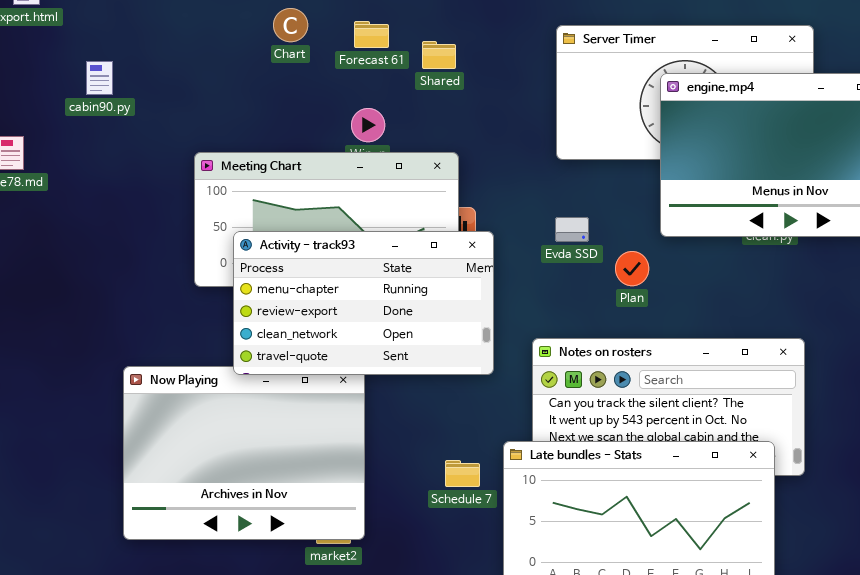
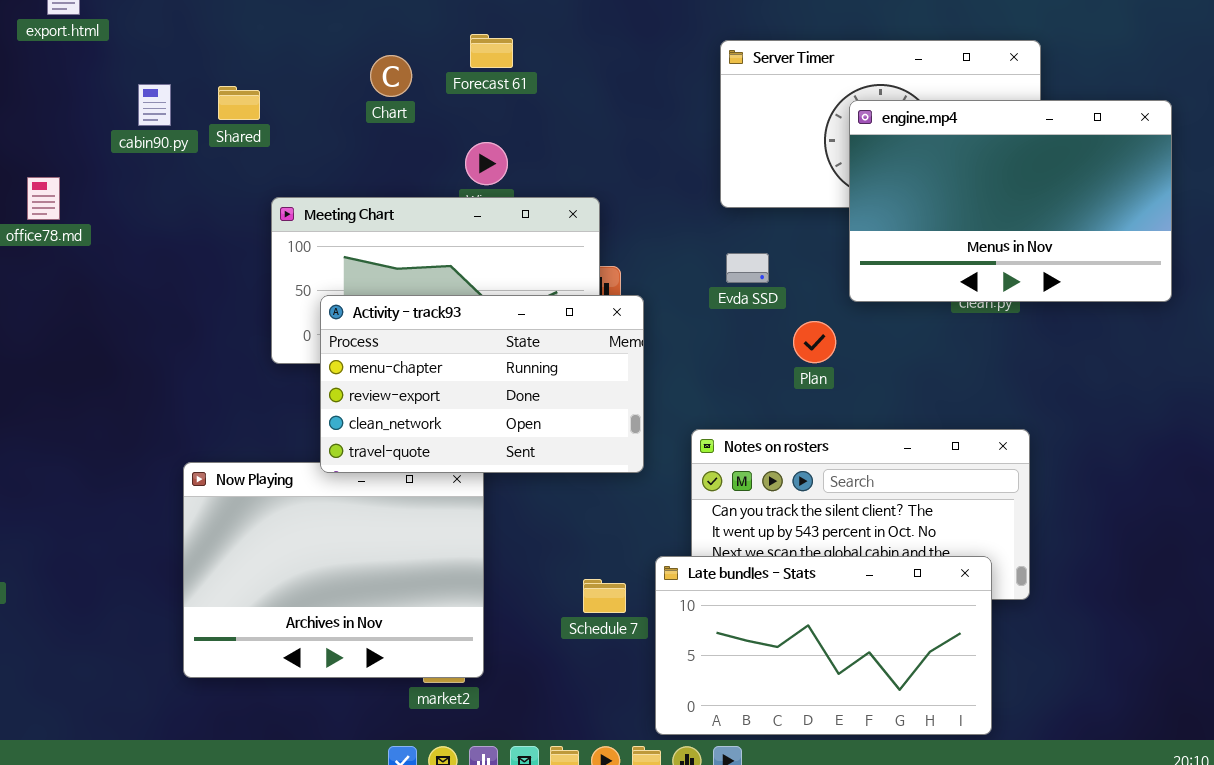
Chart: [273,8,308,42] -> [370,55,412,97], moved
Shared: [422,41,456,69] -> [218,86,260,120], moved
Evda SSD: [555,217,589,242] -> [726,253,769,283], moved

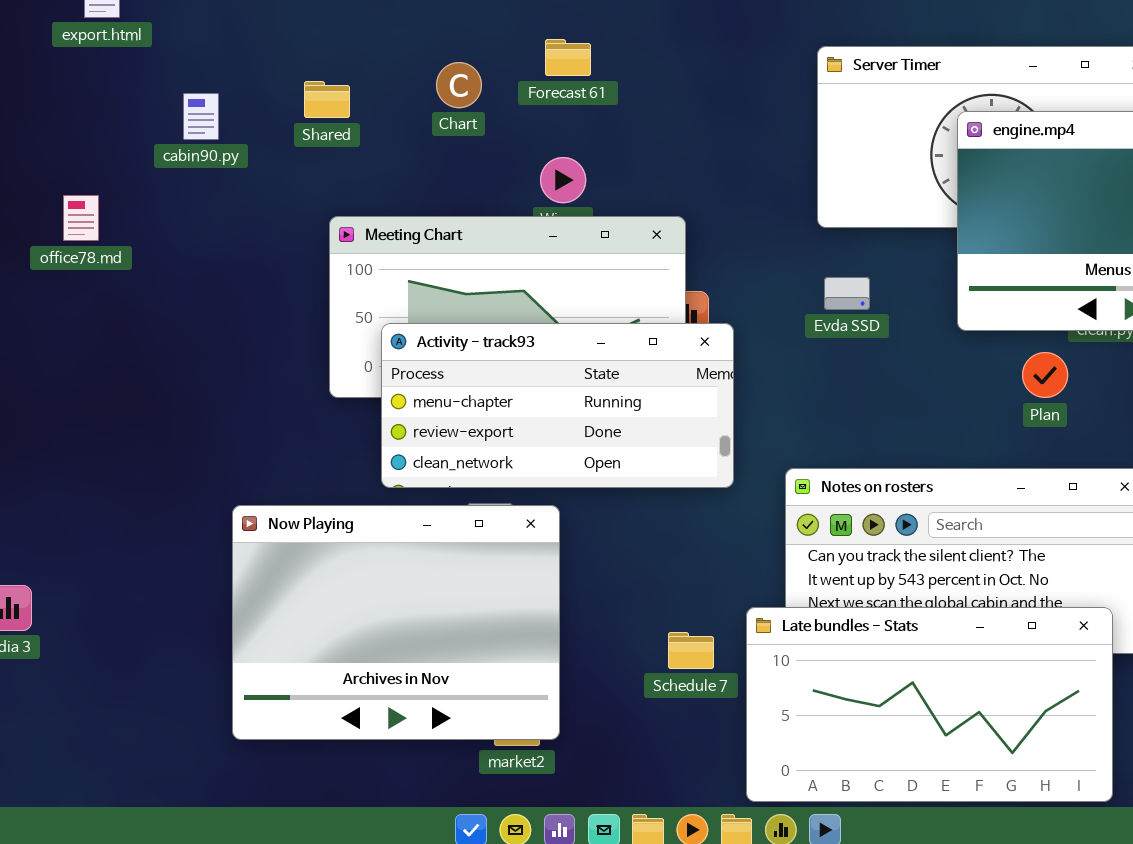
Shared: [218,86,260,120] -> [304,81,350,118], moved
Activity - track93: [320,295,644,473] -> [381,323,734,488], resized
Plan: [793,321,836,363] -> [1022,352,1068,398], moved

